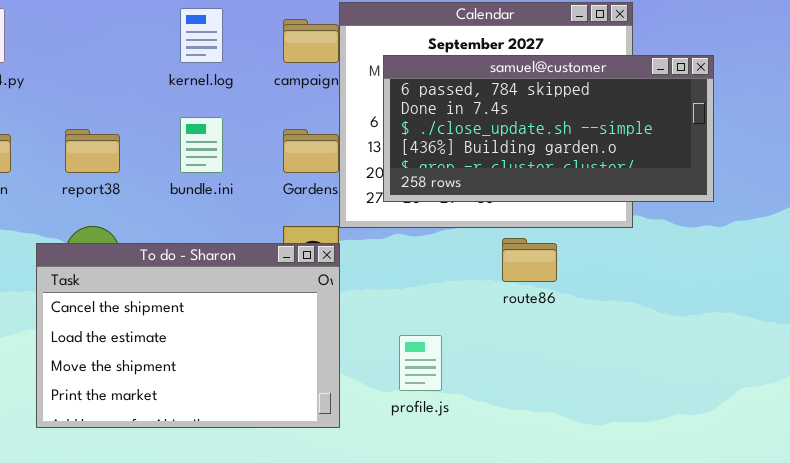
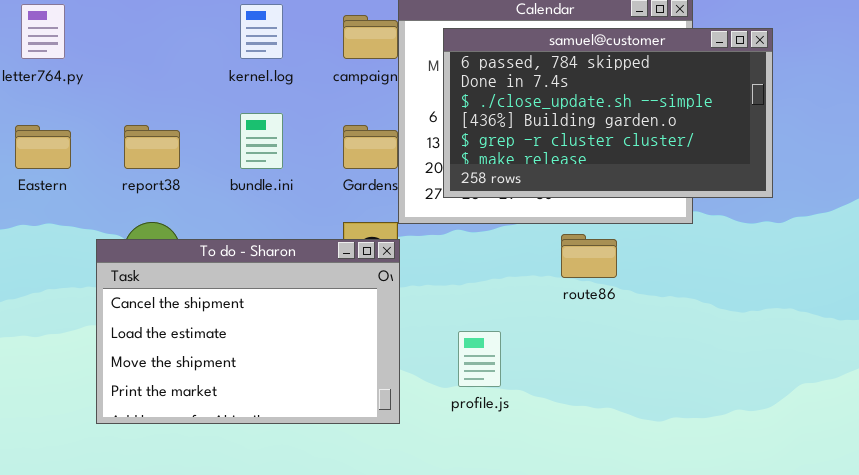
samuel@customer: [383,55,714,202] -> [443,28,773,198], resized

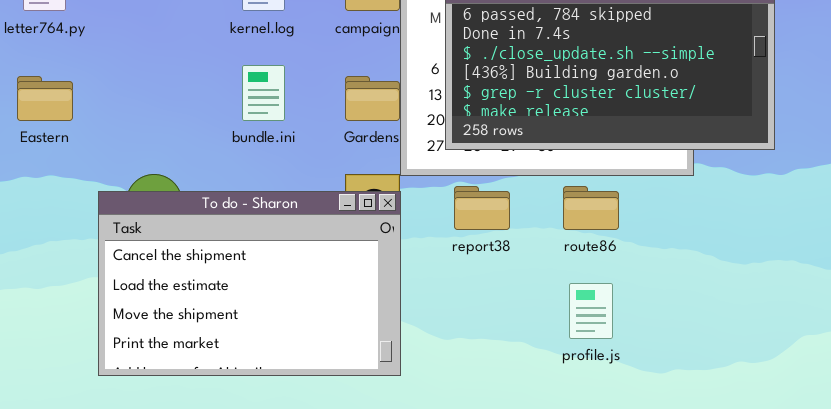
report38: [124,125,180,169] -> [454,186,510,230], moved
profile.js: [458,331,501,387] -> [569,283,613,339], moved

